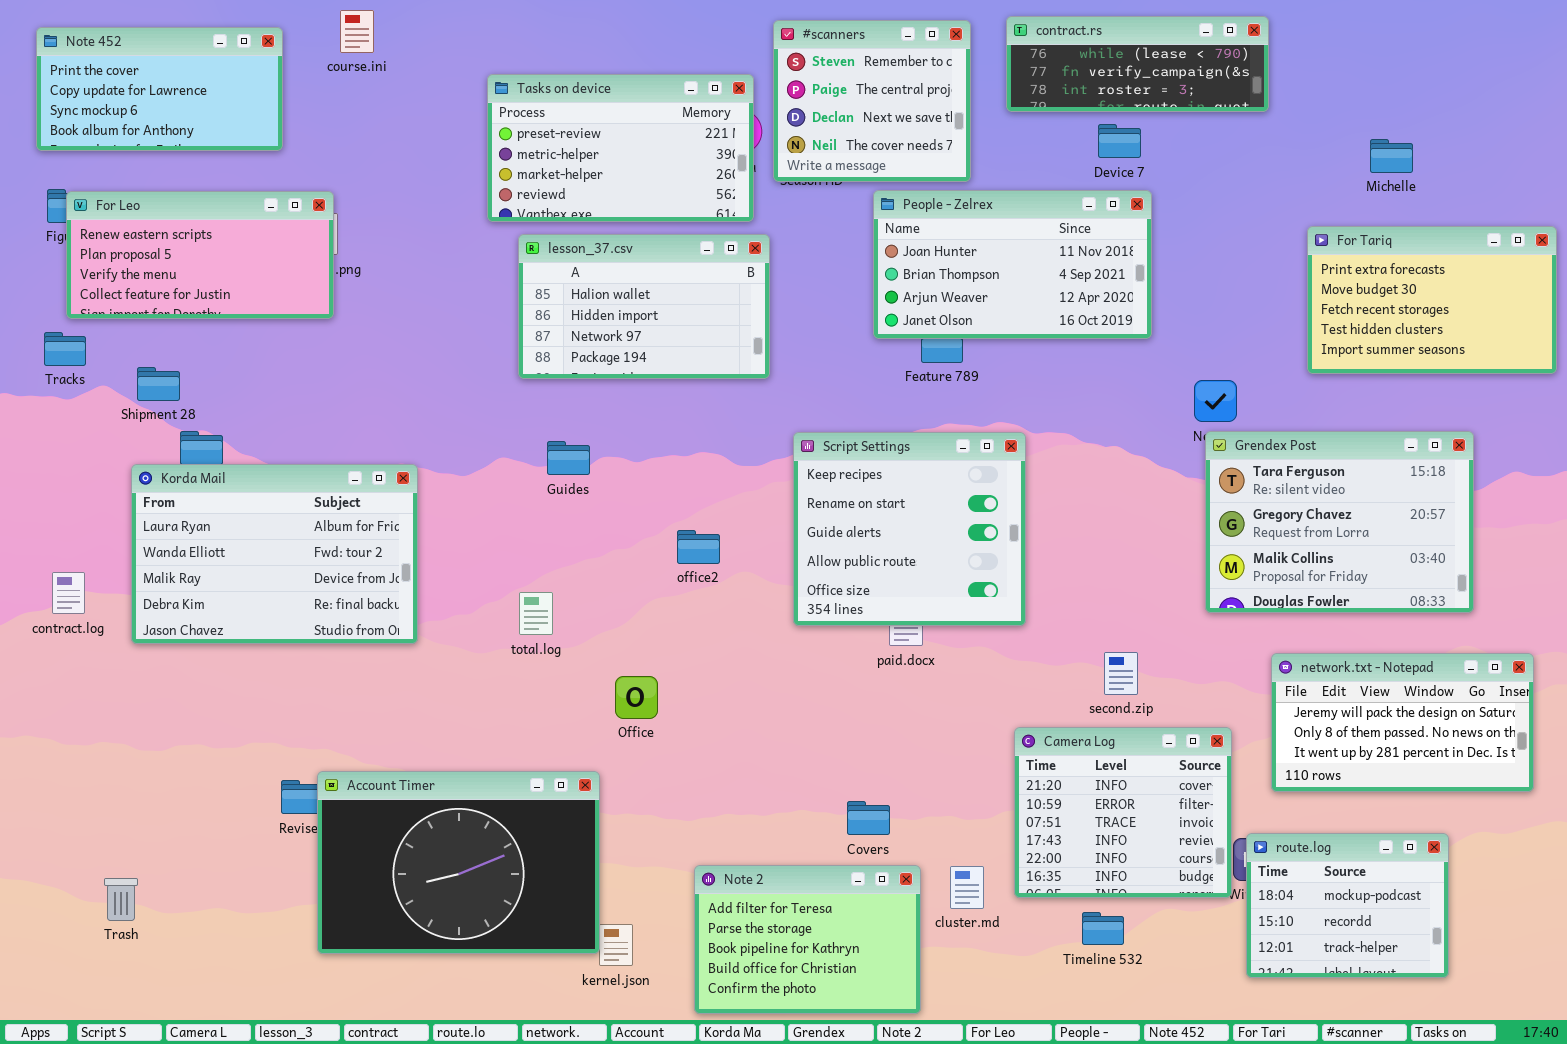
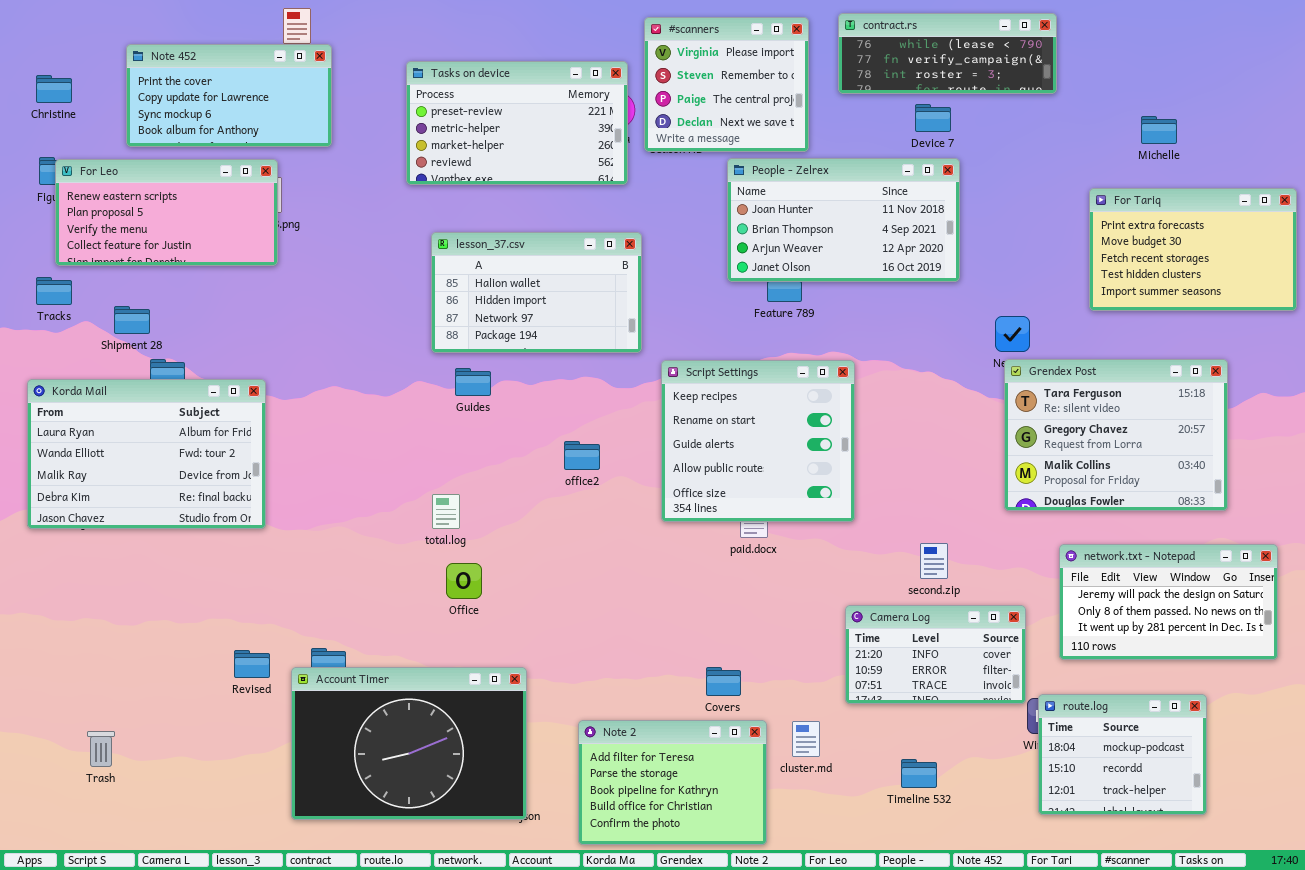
#scanners: [773,20,971,182] -> [644,17,809,152], scrolled up 1 row
Note 452: [36,27,283,151] -> [126,44,332,147], moved
lesson_37.csv: [518,234,770,379] -> [431,232,642,353], moved
Korda Mail: [131,464,418,644] -> [27,379,266,529], moved
Office: [615,676,658,719] -> [446,563,482,599], moved
Camera Log: [1014,727,1232,898] -> [845,605,1026,704], resized
Account Timer: [317,771,600,954] -> [291,667,527,820], moved

